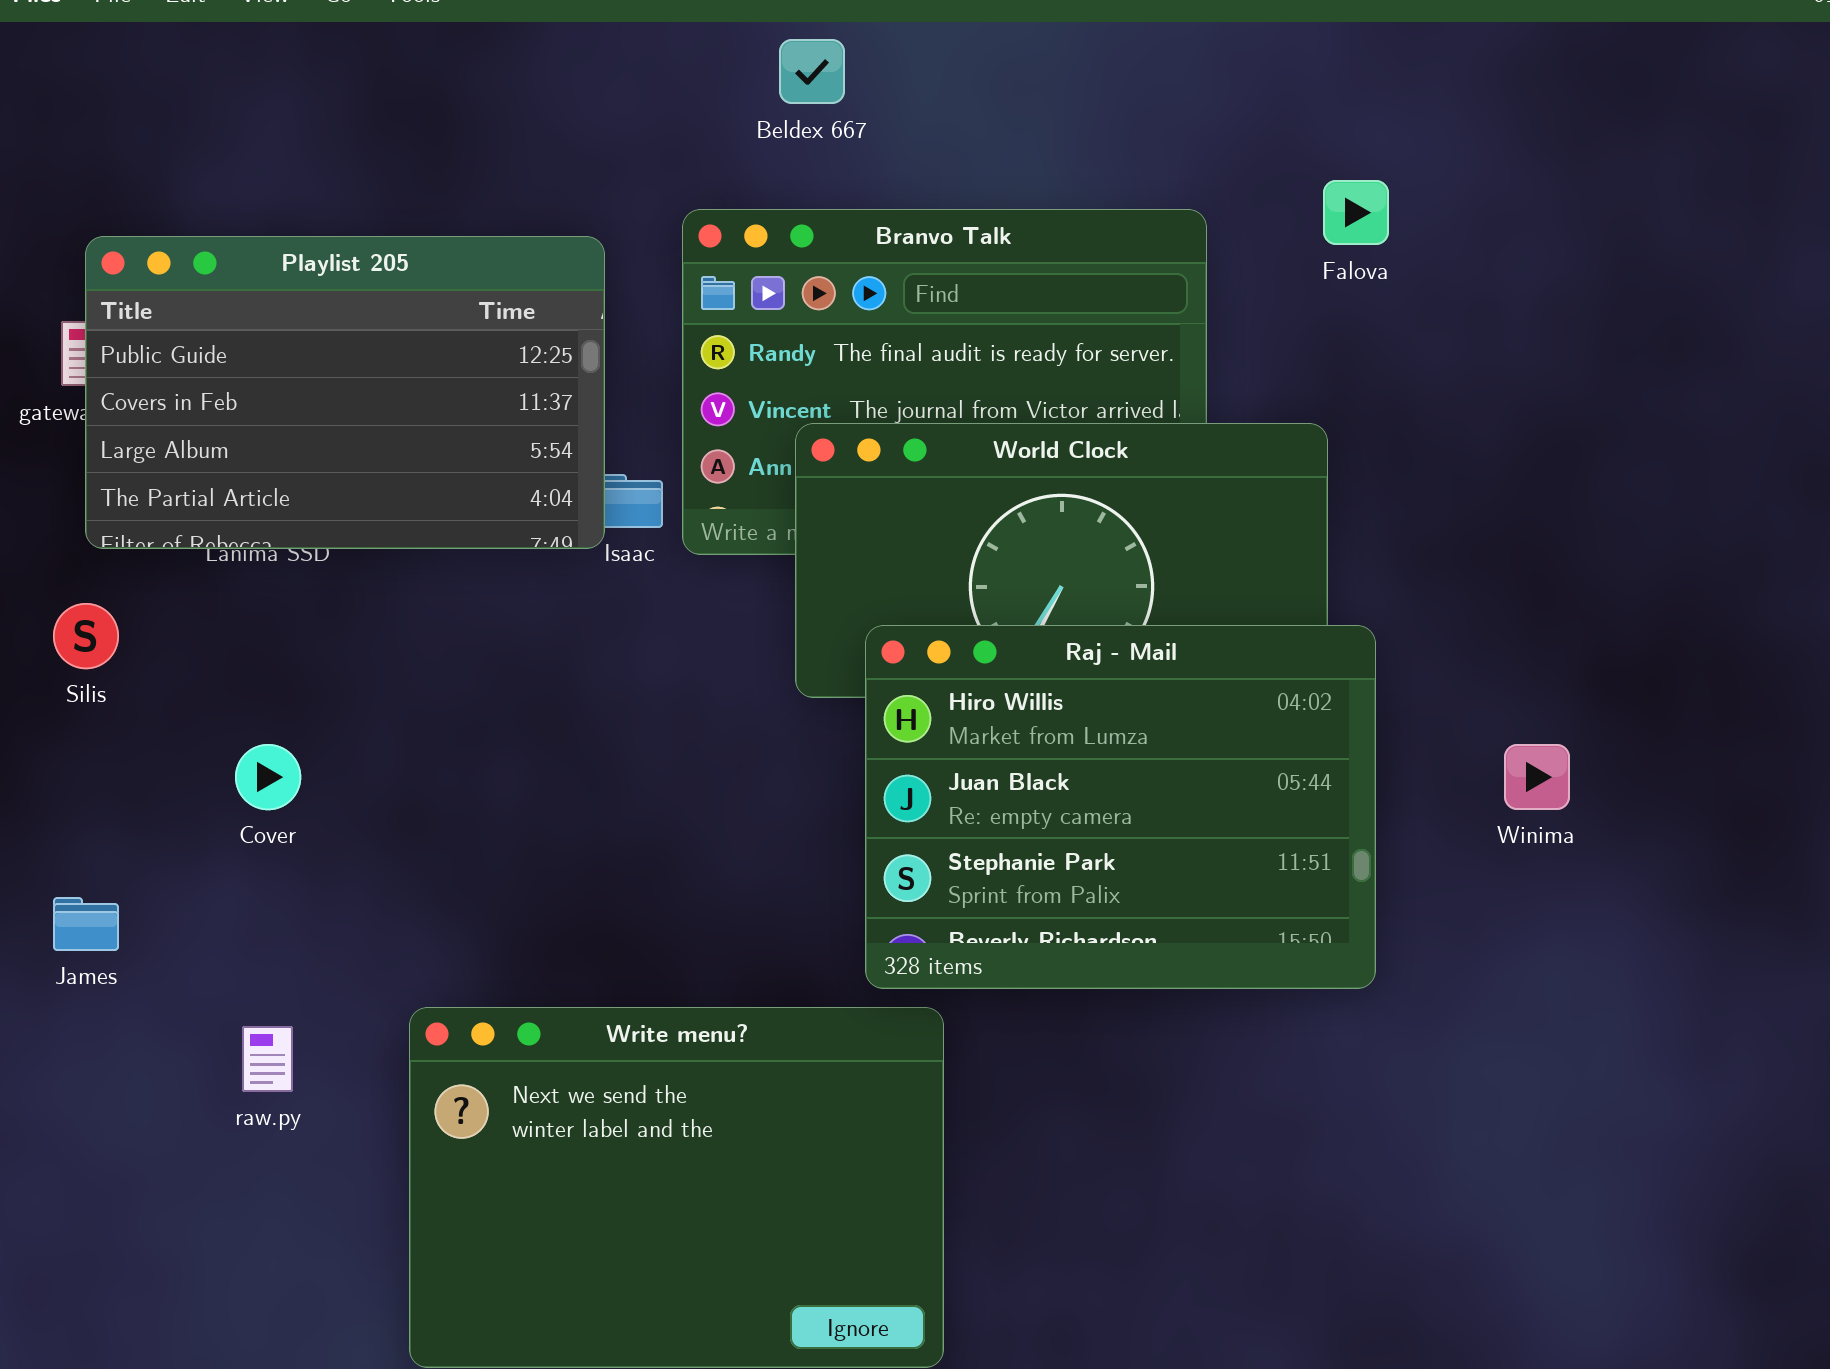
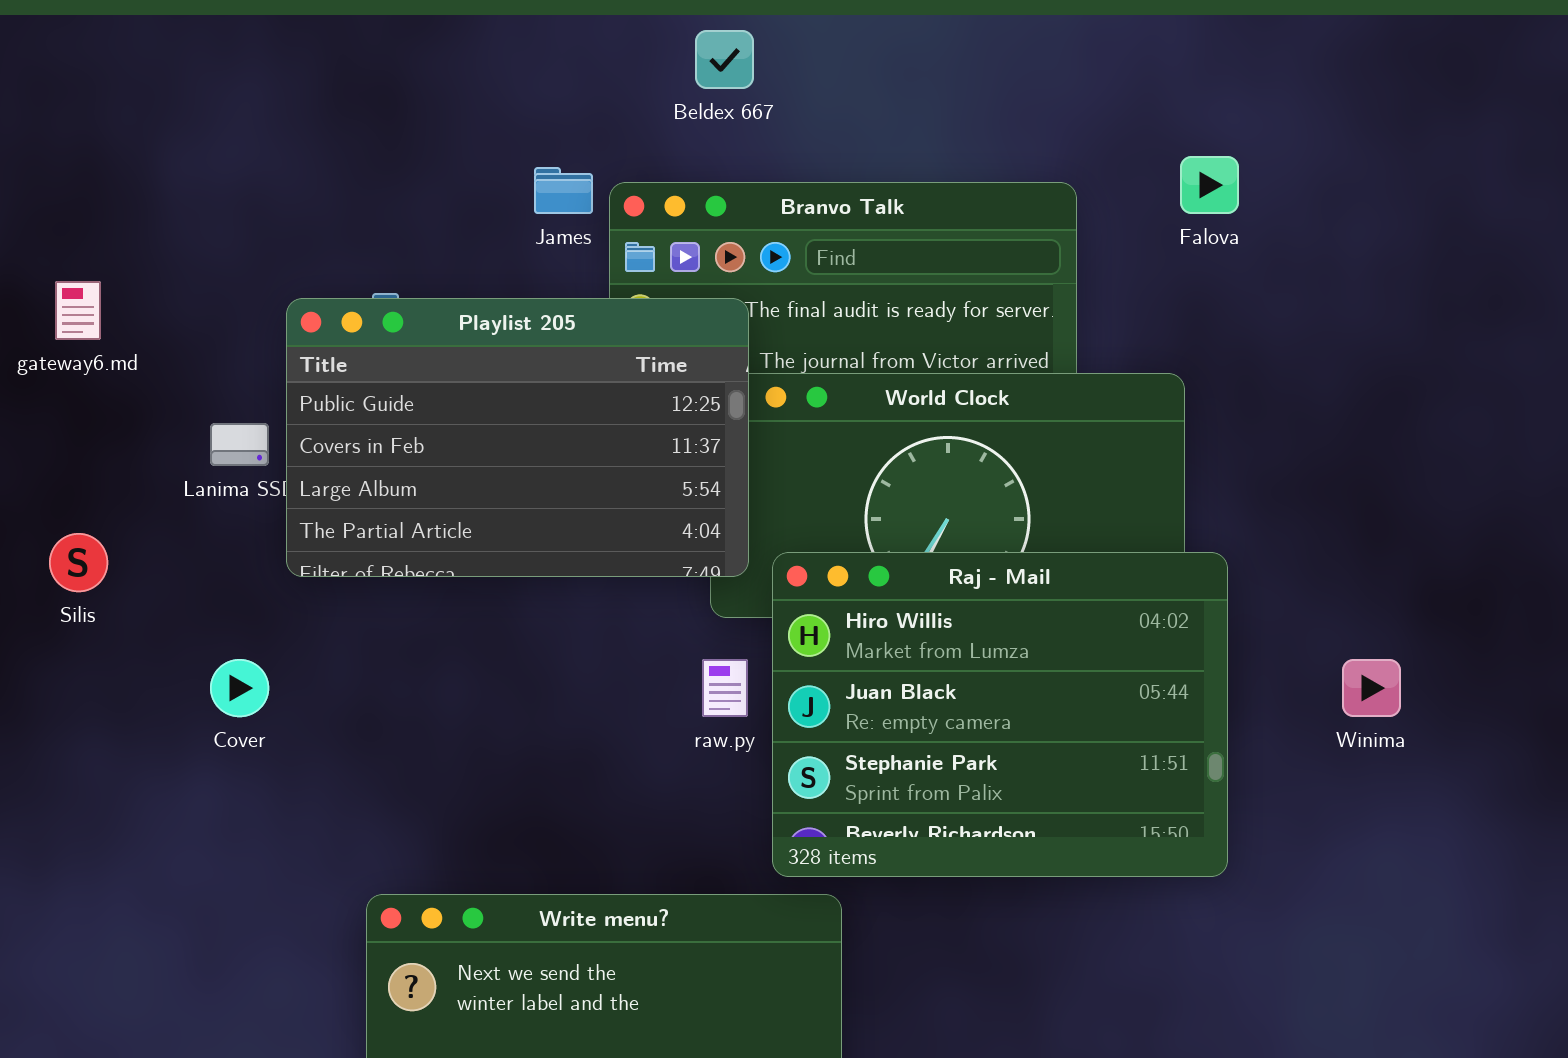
Playlist 205: [85,236,605,549] -> [286,298,749,577], moved
James: [53,897,119,951] -> [534,167,593,214], moved
raw.py: [242,1026,293,1092] -> [702,659,748,717], moved

